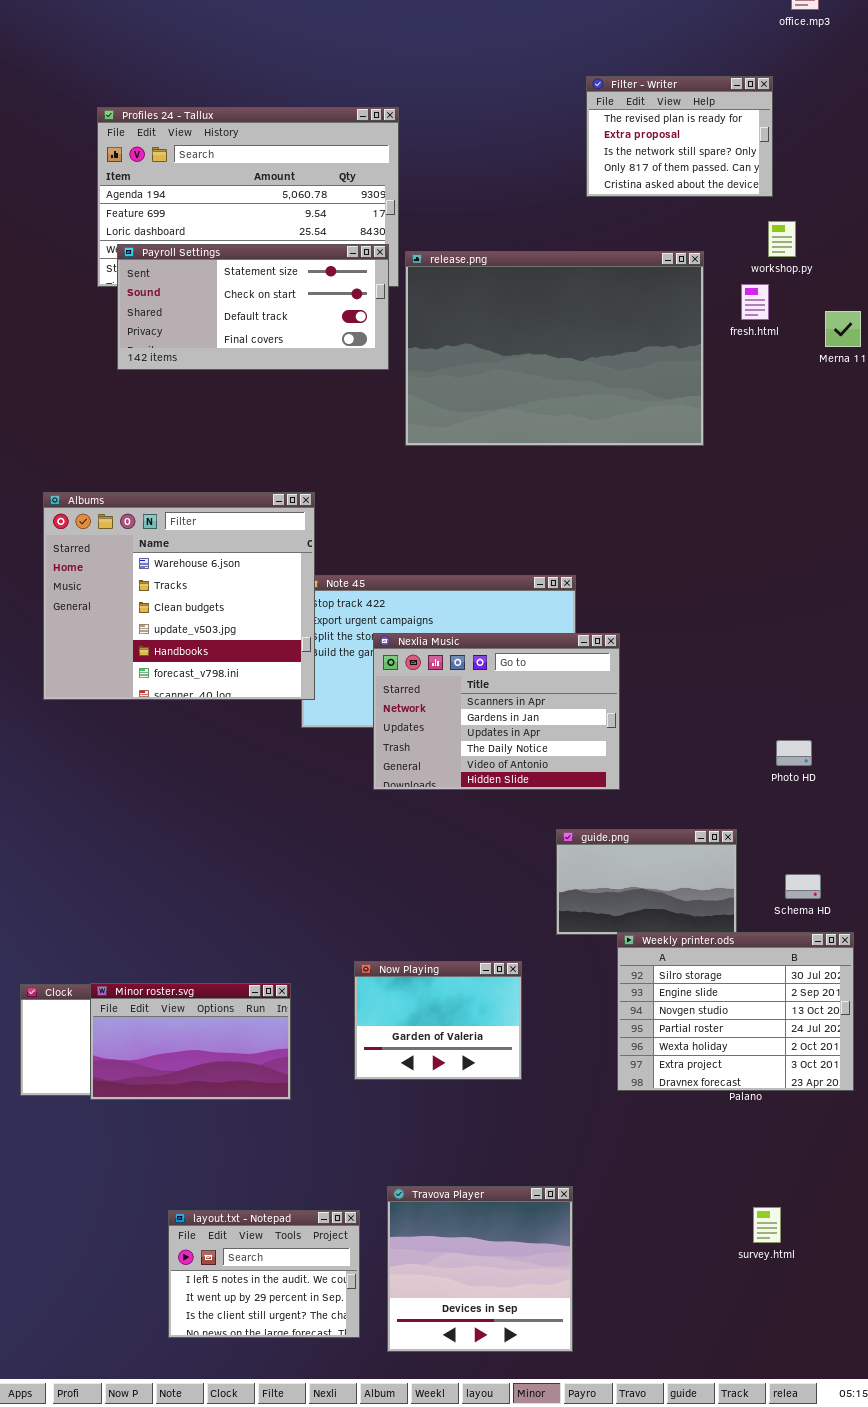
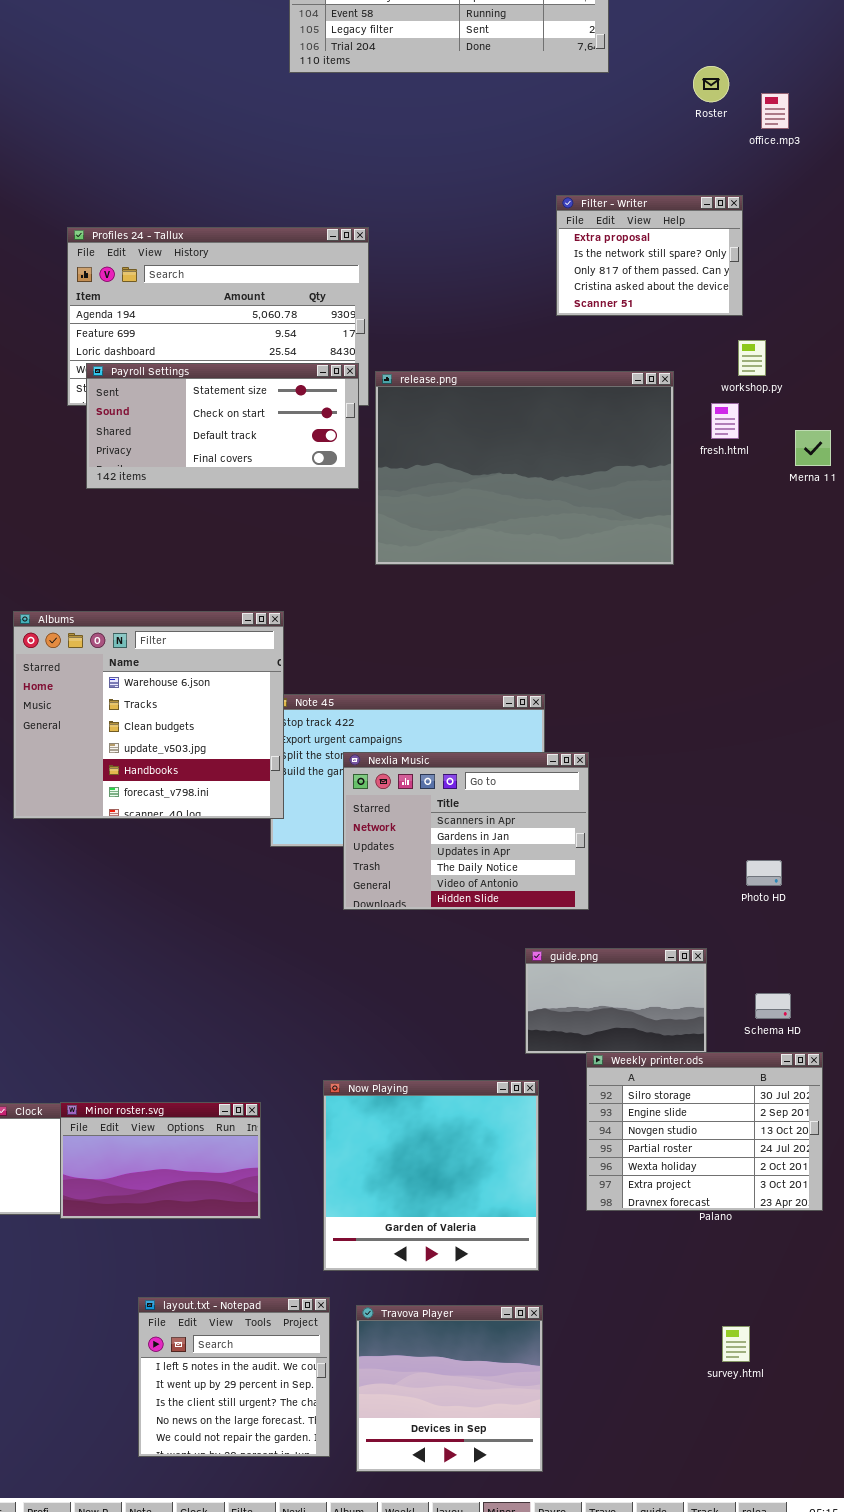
Filter - Writer: [586,76,773,197] -> [556,195,743,316], scrolled down 1 row
Now Playing: [354,961,522,1080] -> [323,1080,539,1271], resized
layout.txt - Notepad: [168,1210,360,1338] -> [138,1297,330,1457], resized

